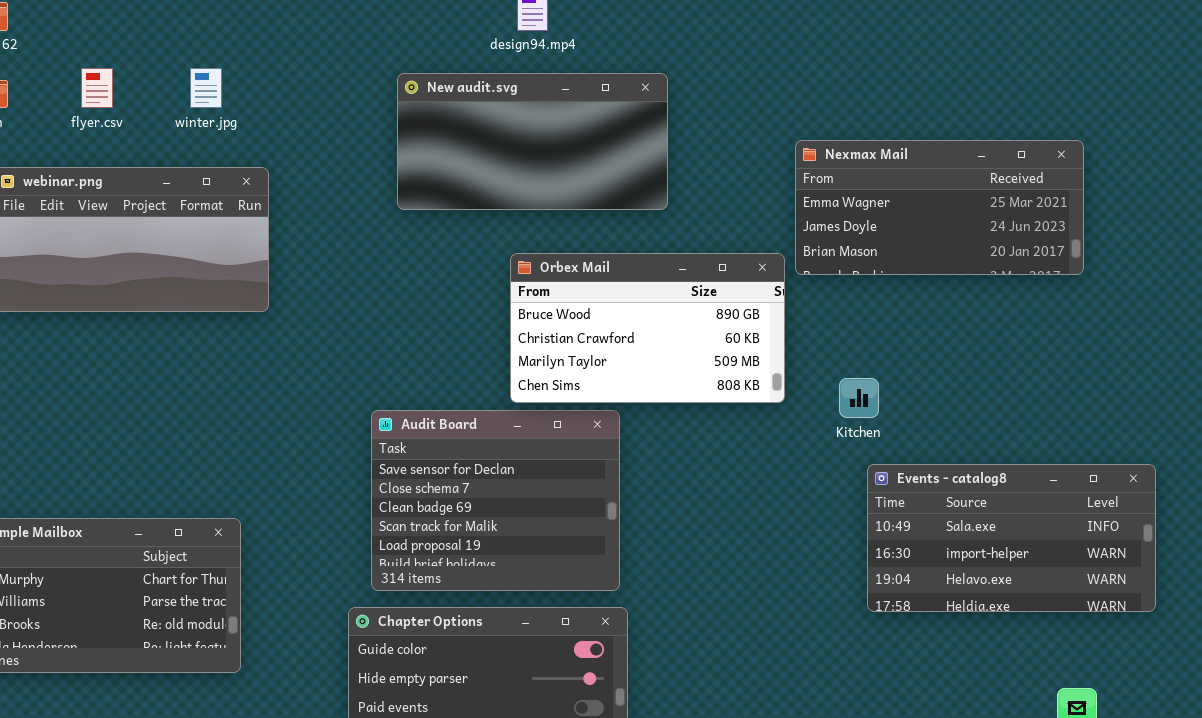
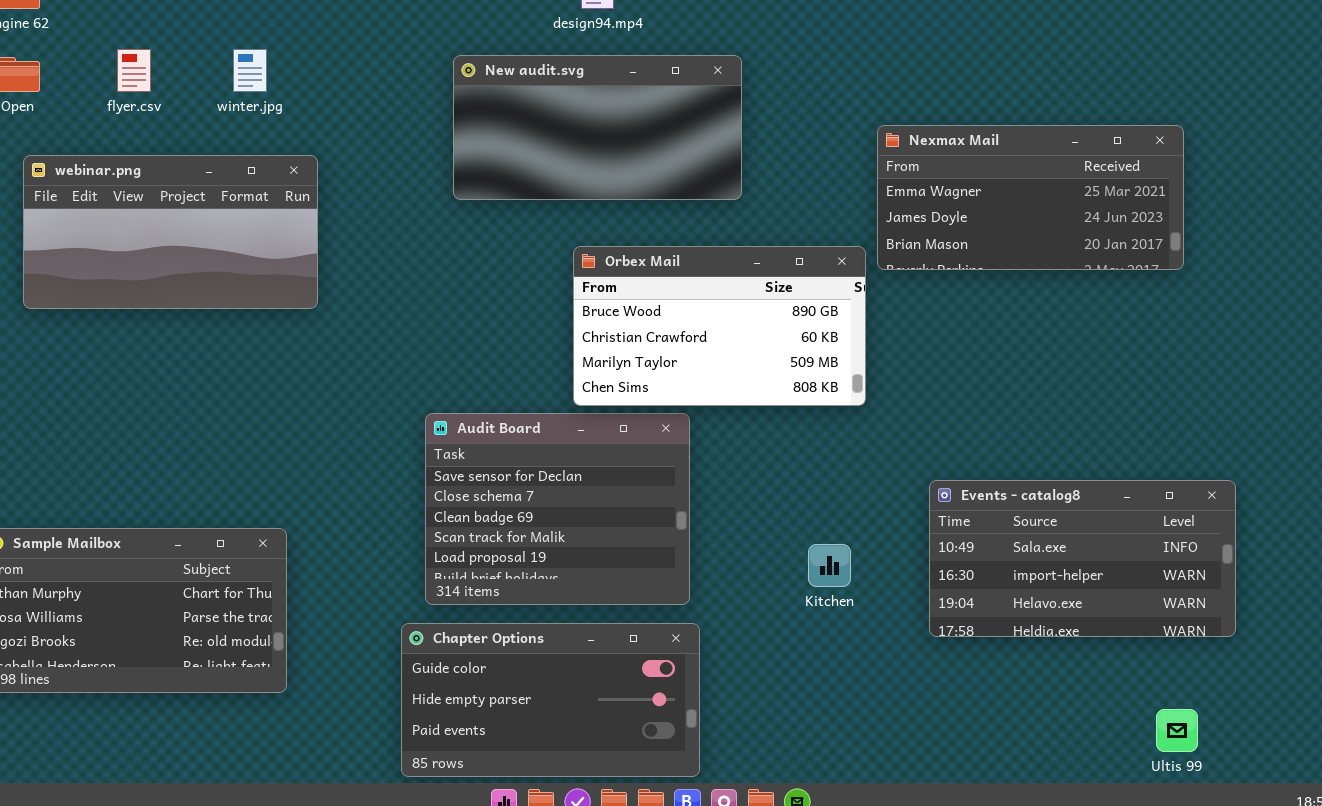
Kitchen: [839,378,879,418] -> [808,544,851,587], moved
Events - catalog8: [867,464,1156,612] -> [929,480,1236,637], moved

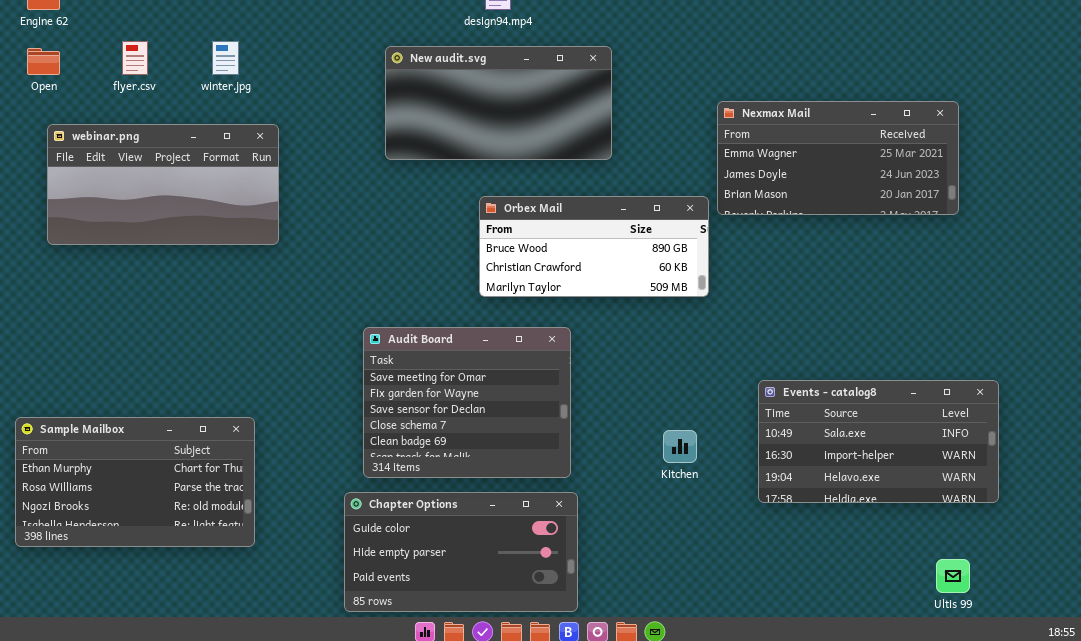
Orbex Mail: [573,246,866,406] -> [479,196,709,297], resized
Audit Board: [425,413,690,605] -> [363,327,571,478], scrolled up 2 rows

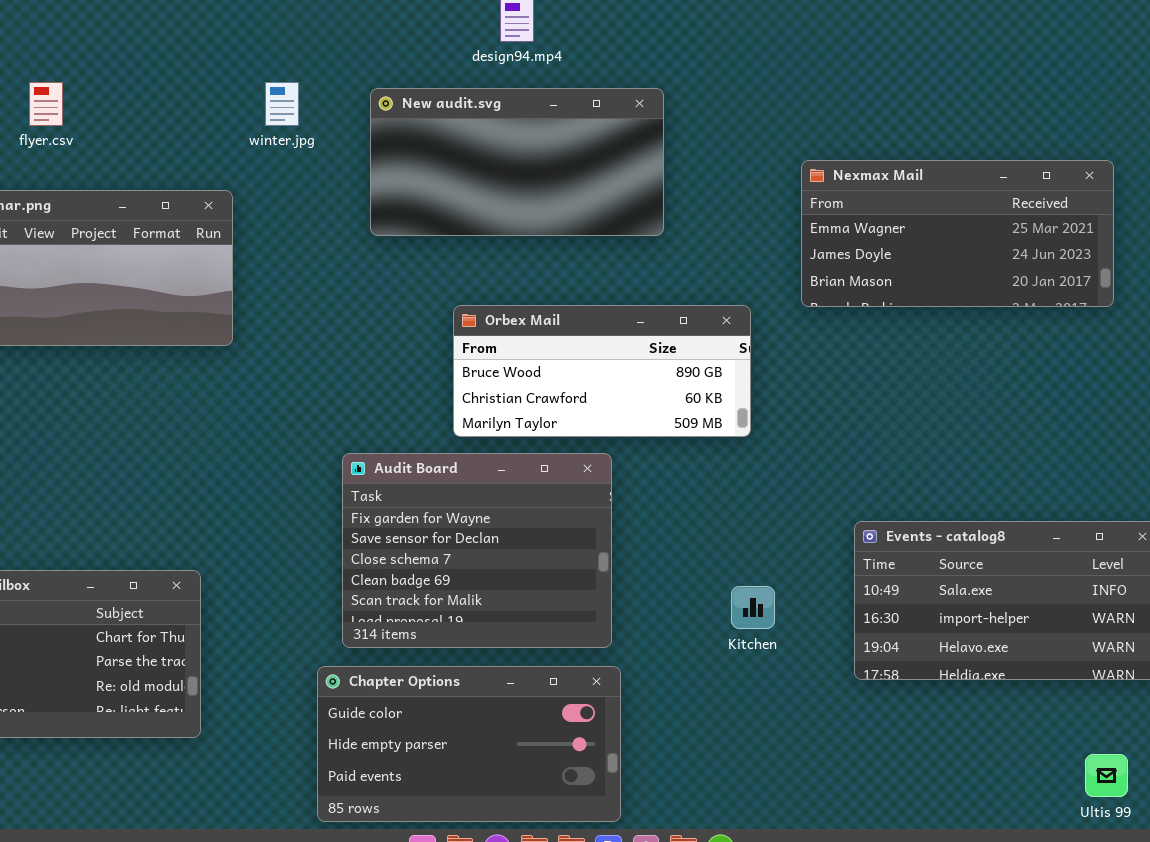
winter.jpg: [212,41,239,75] -> [265,82,299,126], moved
Orbex Mail: [479,196,709,297] -> [453,305,751,437], moved
Audit Board: [363,327,571,478] -> [342,453,612,648], scrolled down 1 row

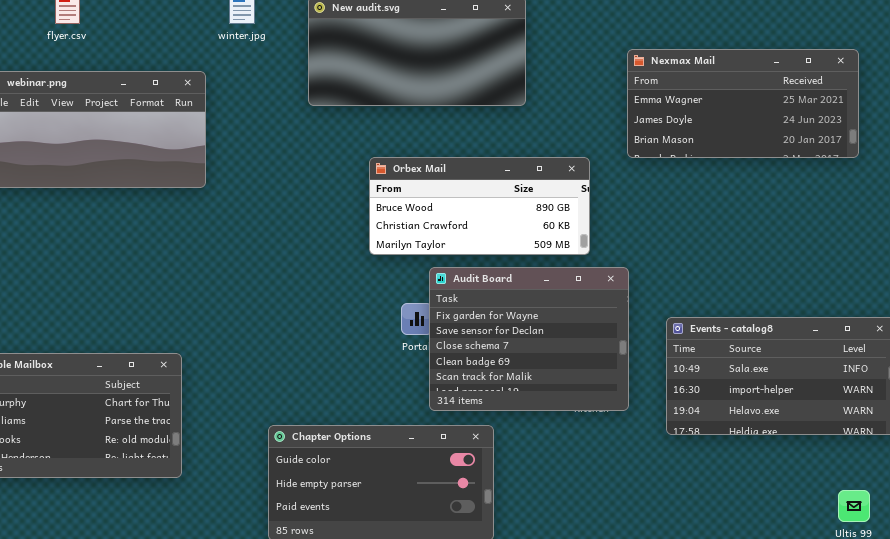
Audit Board: [342,453,612,648] -> [429,267,629,411], moved

